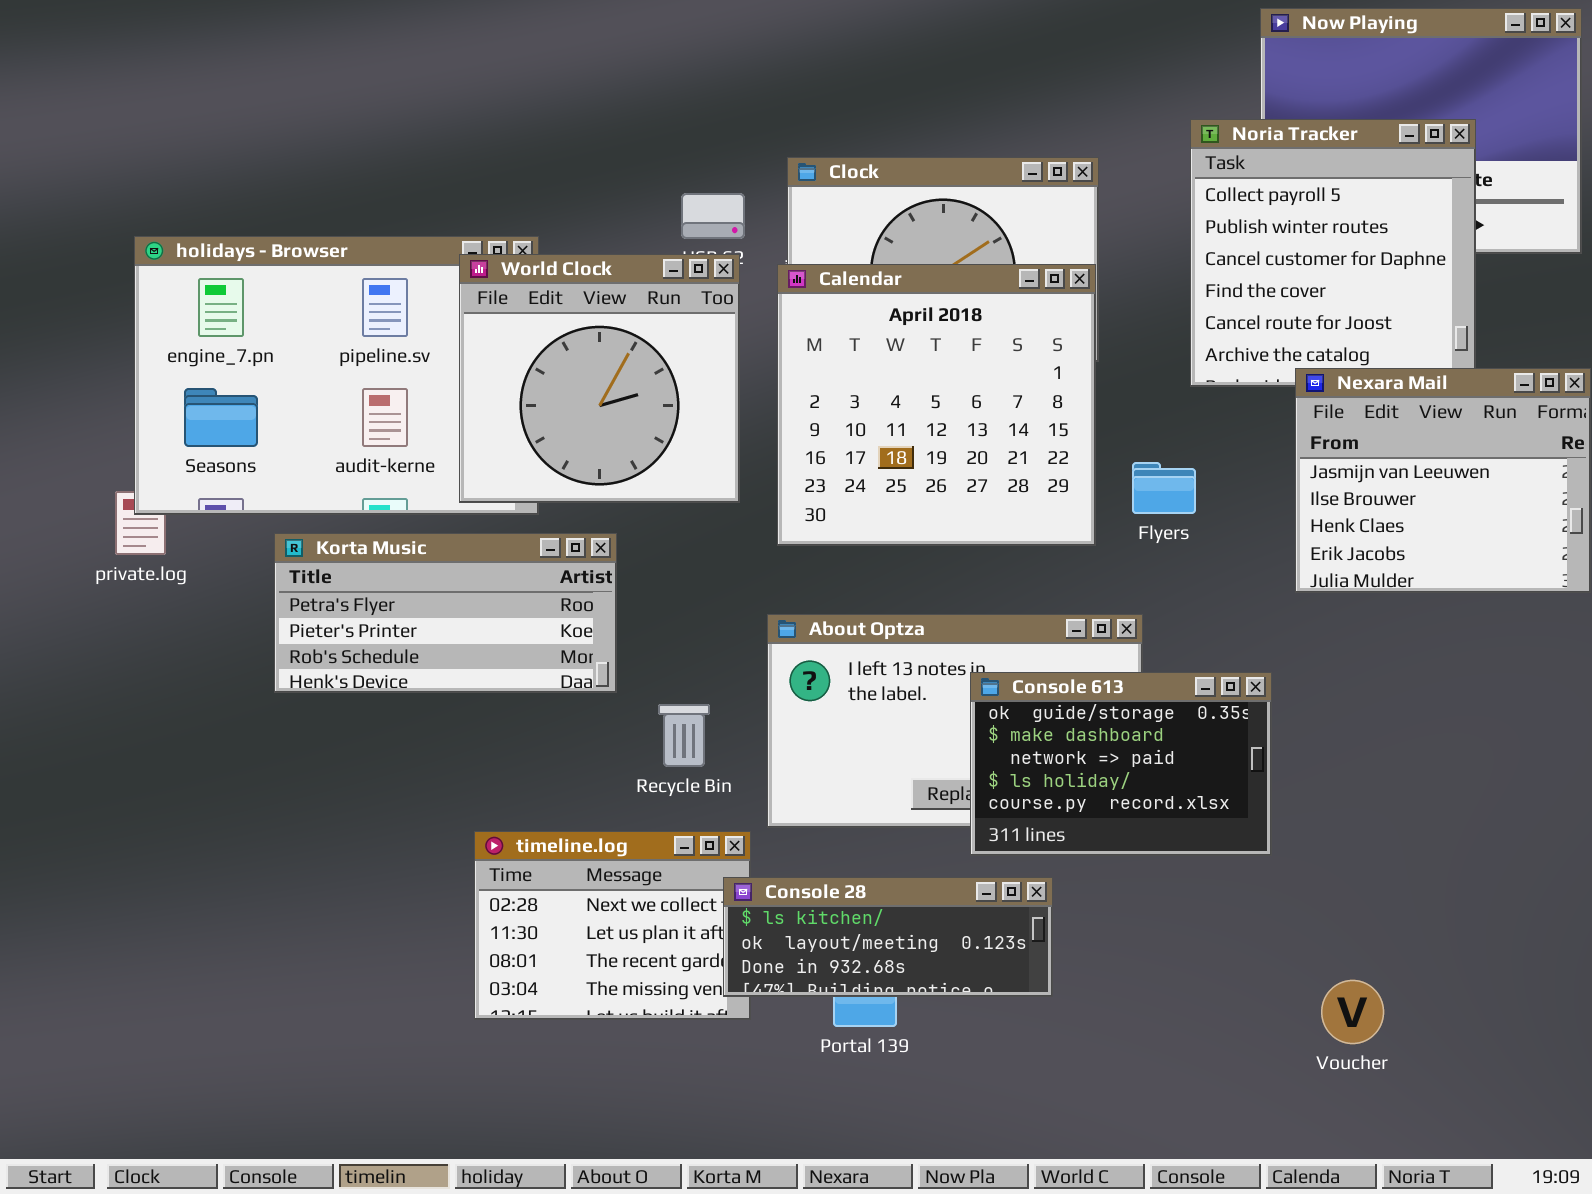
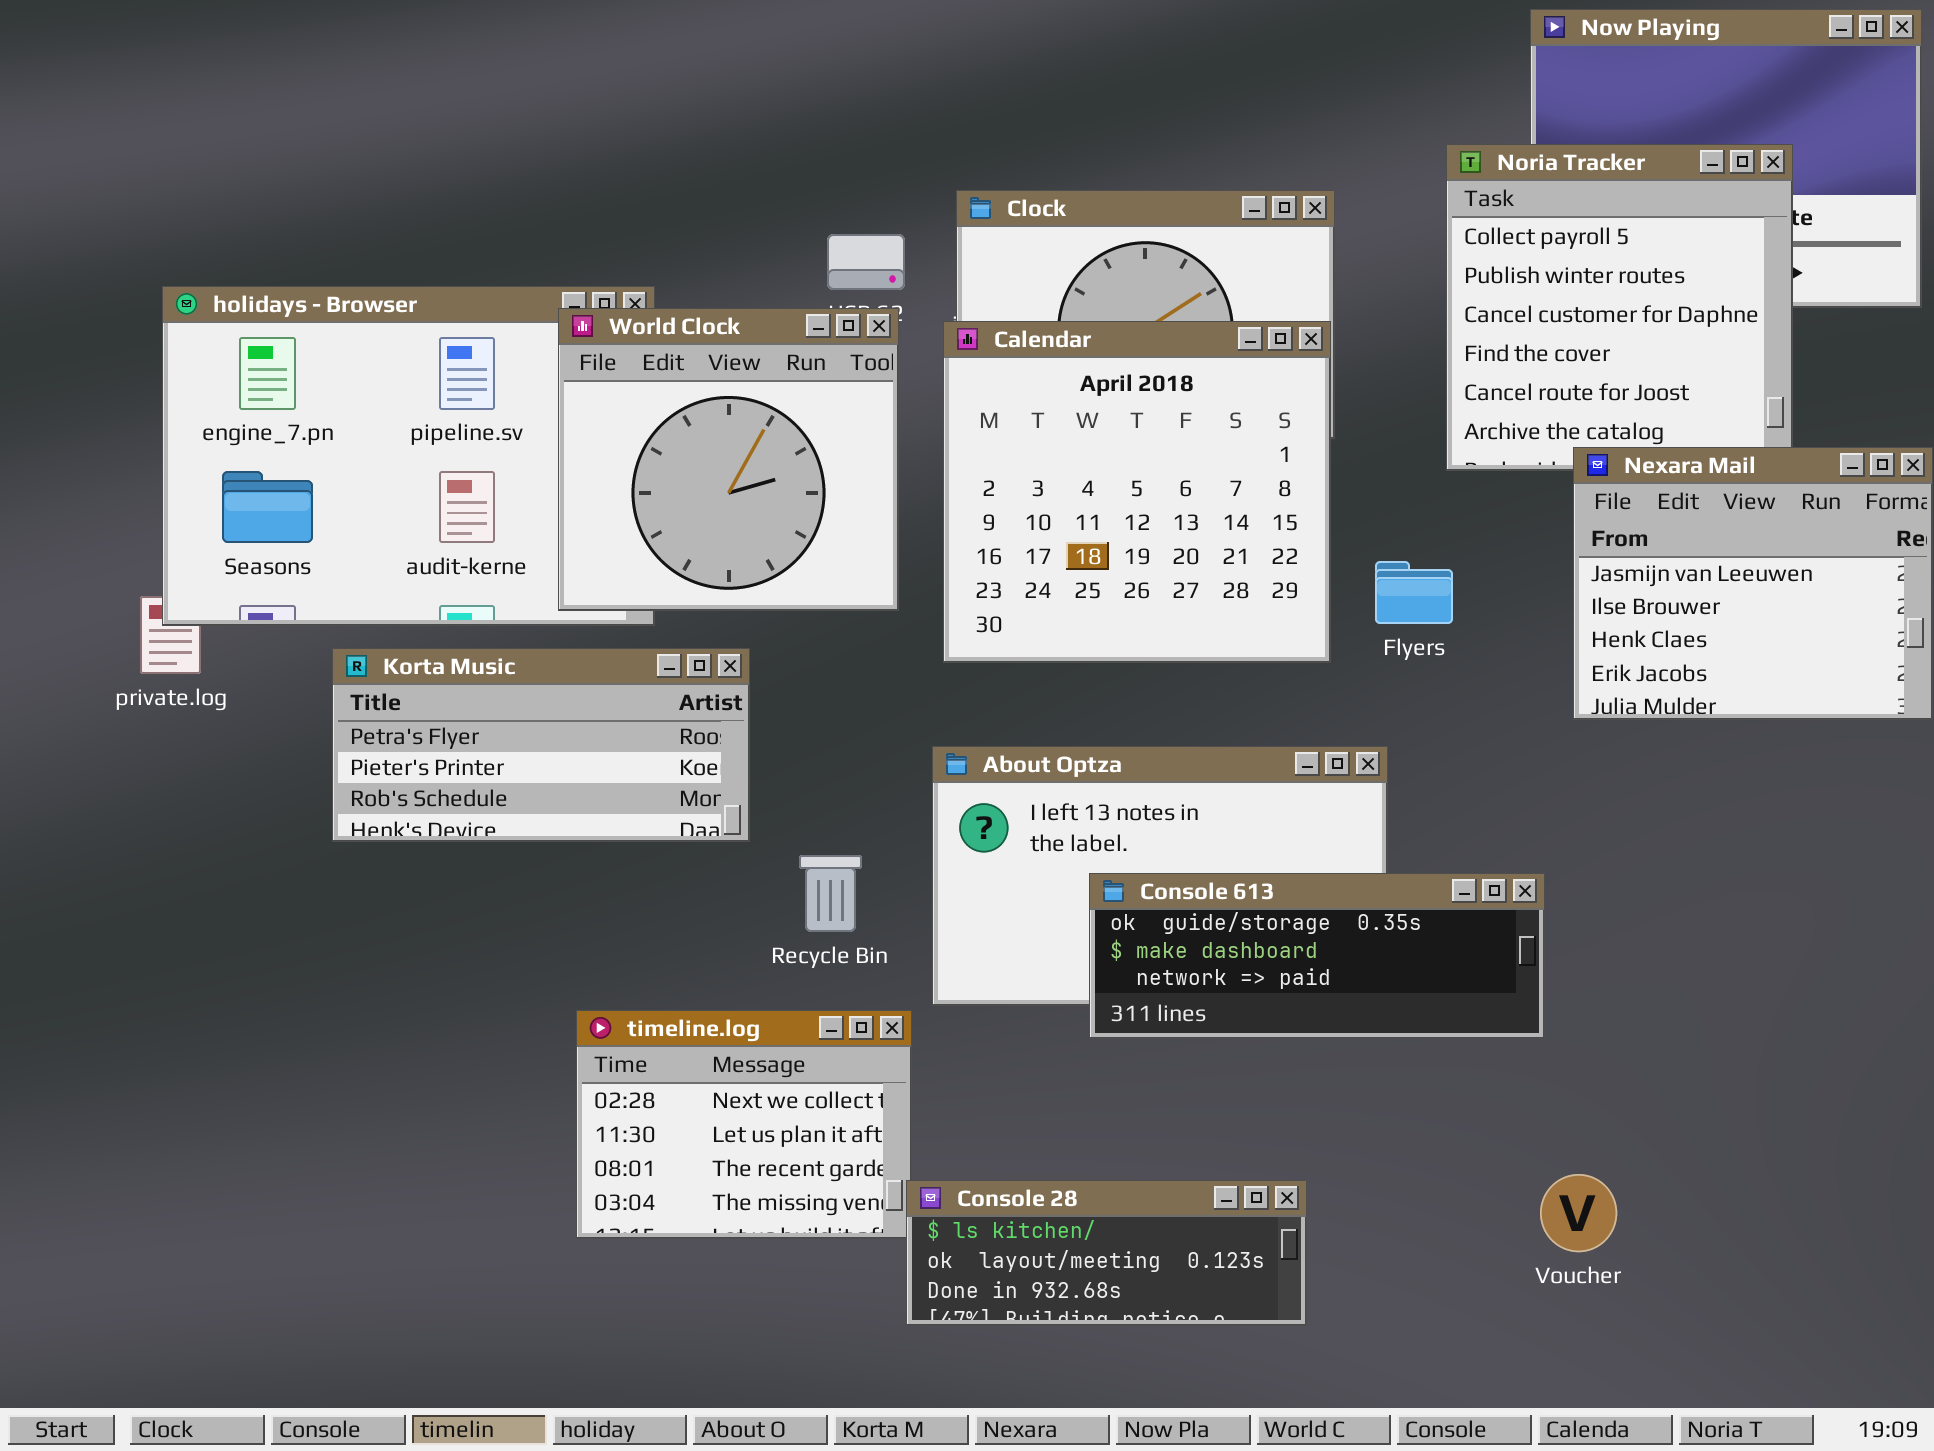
Console 613: [970,672,1272,856] -> [1089,873,1545,1039], resized
Console 28: [723,877,1053,997] -> [906,1180,1307,1326], moved
Voucher: [1321,980,1384,1044] -> [1540,1174,1617,1252], moved

